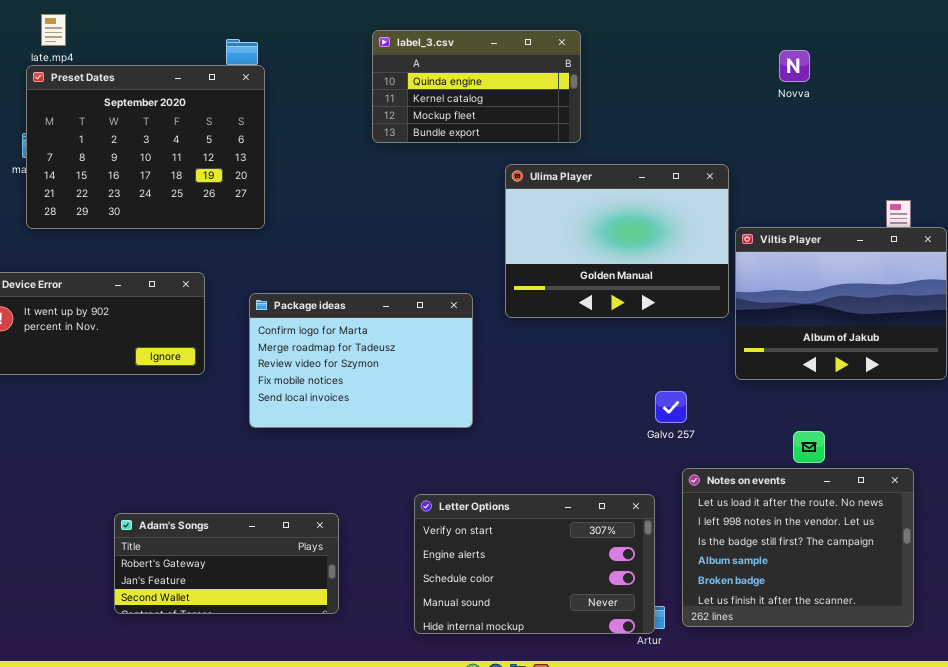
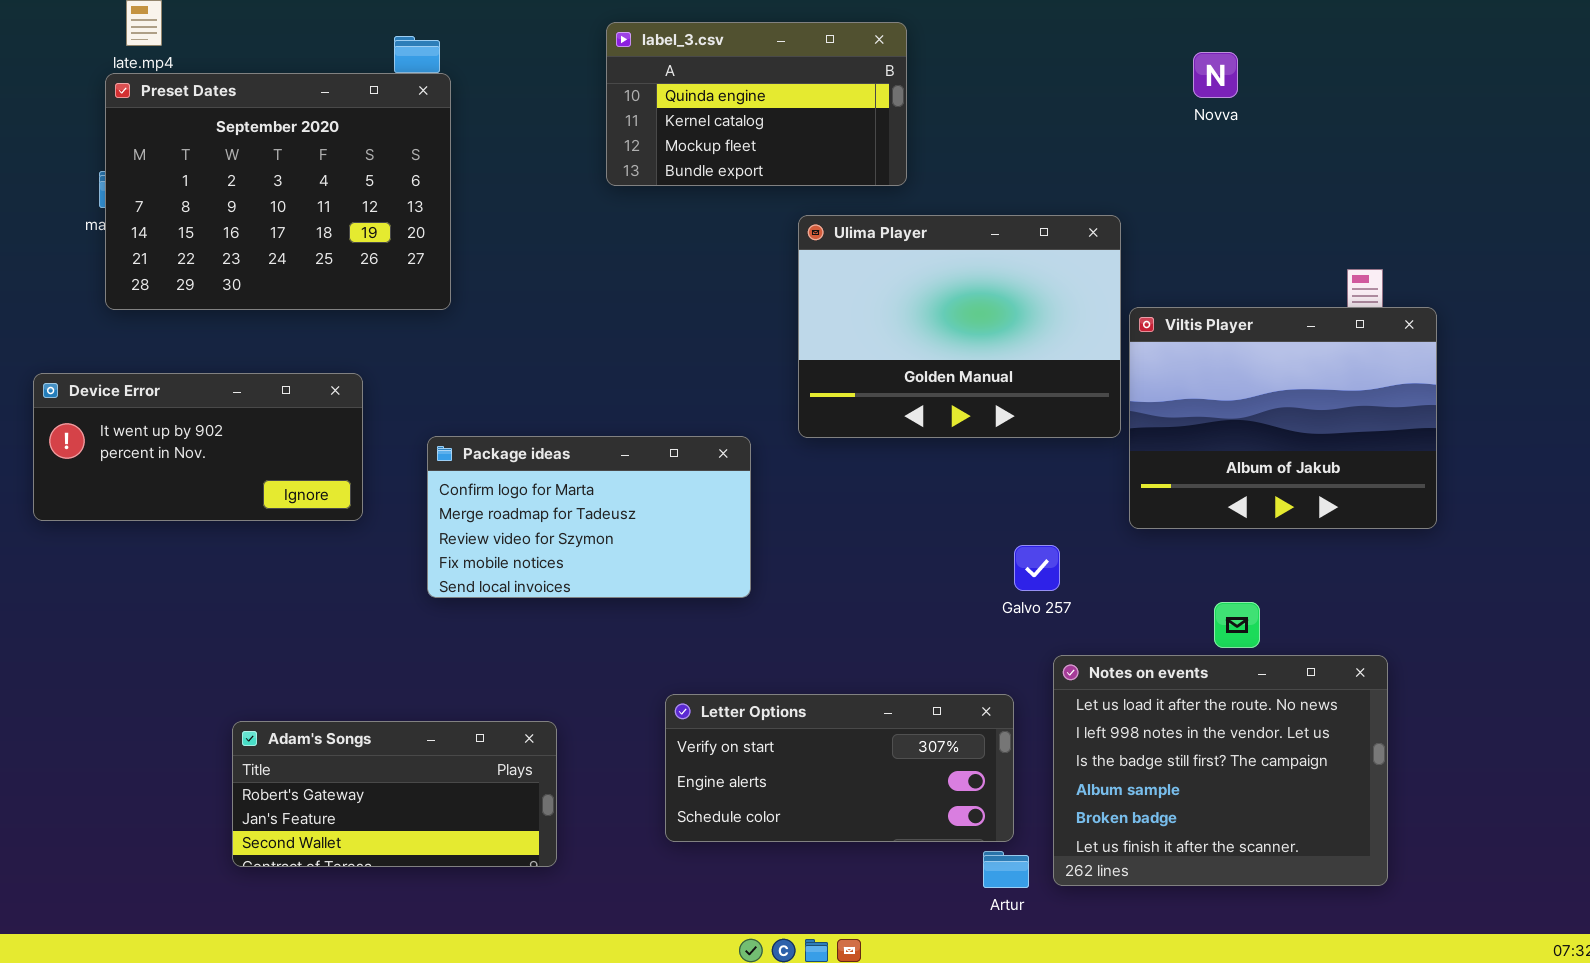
Package ideas: [249,293,473,428] -> [427,436,751,598], resized
Letter Options: [414,494,655,634] -> [665,694,1014,842], resized

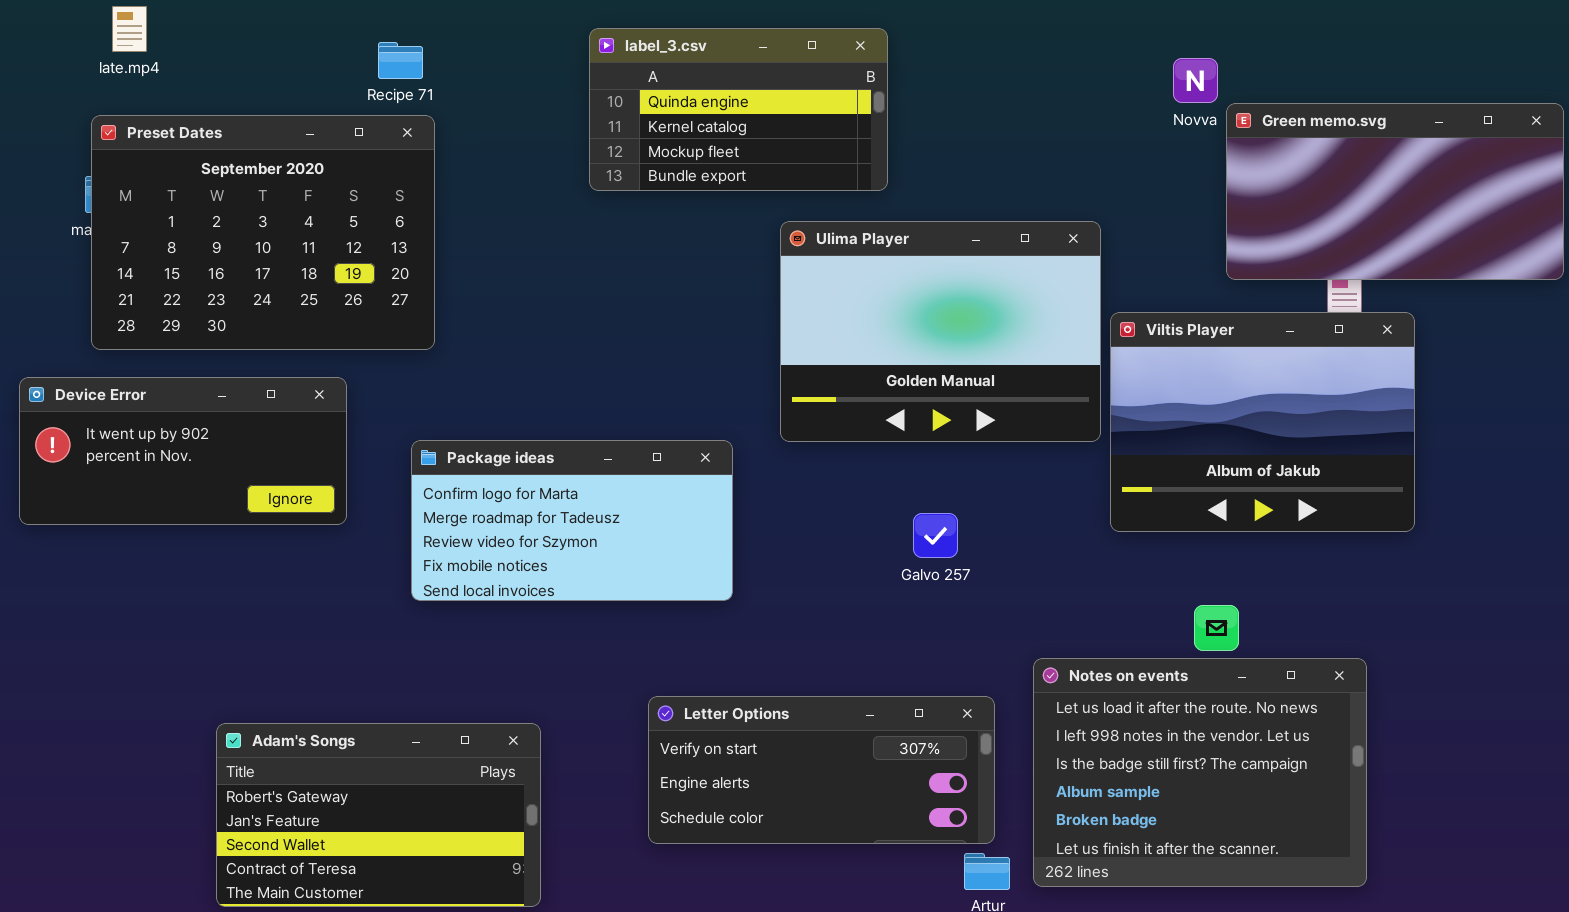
Preset Dates: [105,73,451,310] -> [91,115,435,350], moved
Green memo.svg: none -> [1226,103,1564,280], opened
Galvo 257: [1014,545,1060,591] -> [913,513,958,558], moved
Adam's Songs: [232,721,557,867] -> [216,723,541,907], resized

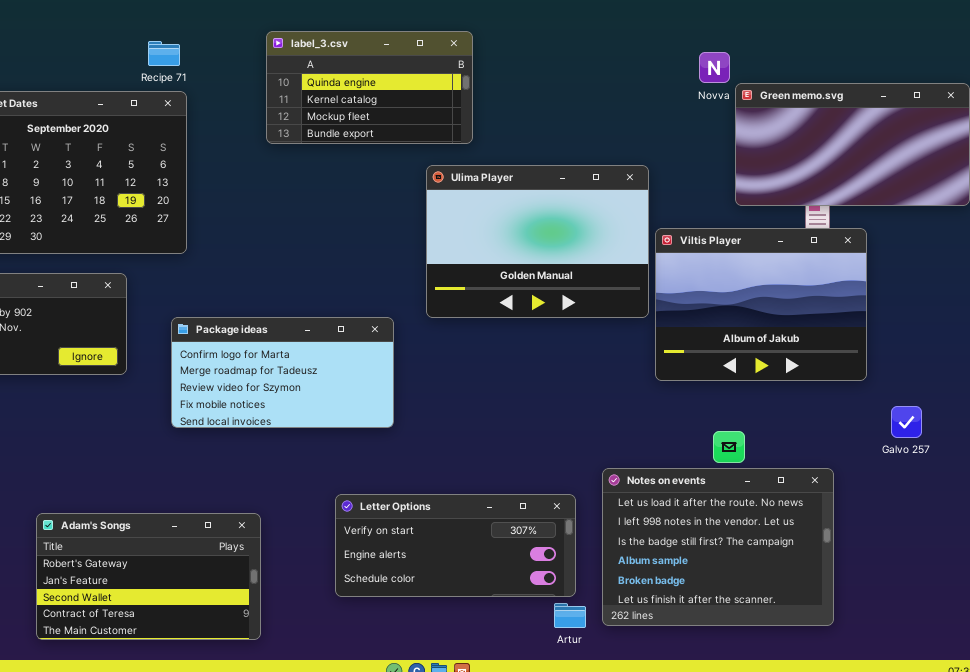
label_3.csv: [589,28,888,191] -> [266,31,473,144], moved
Galvo 257: [913,513,958,558] -> [891,406,922,438], moved

